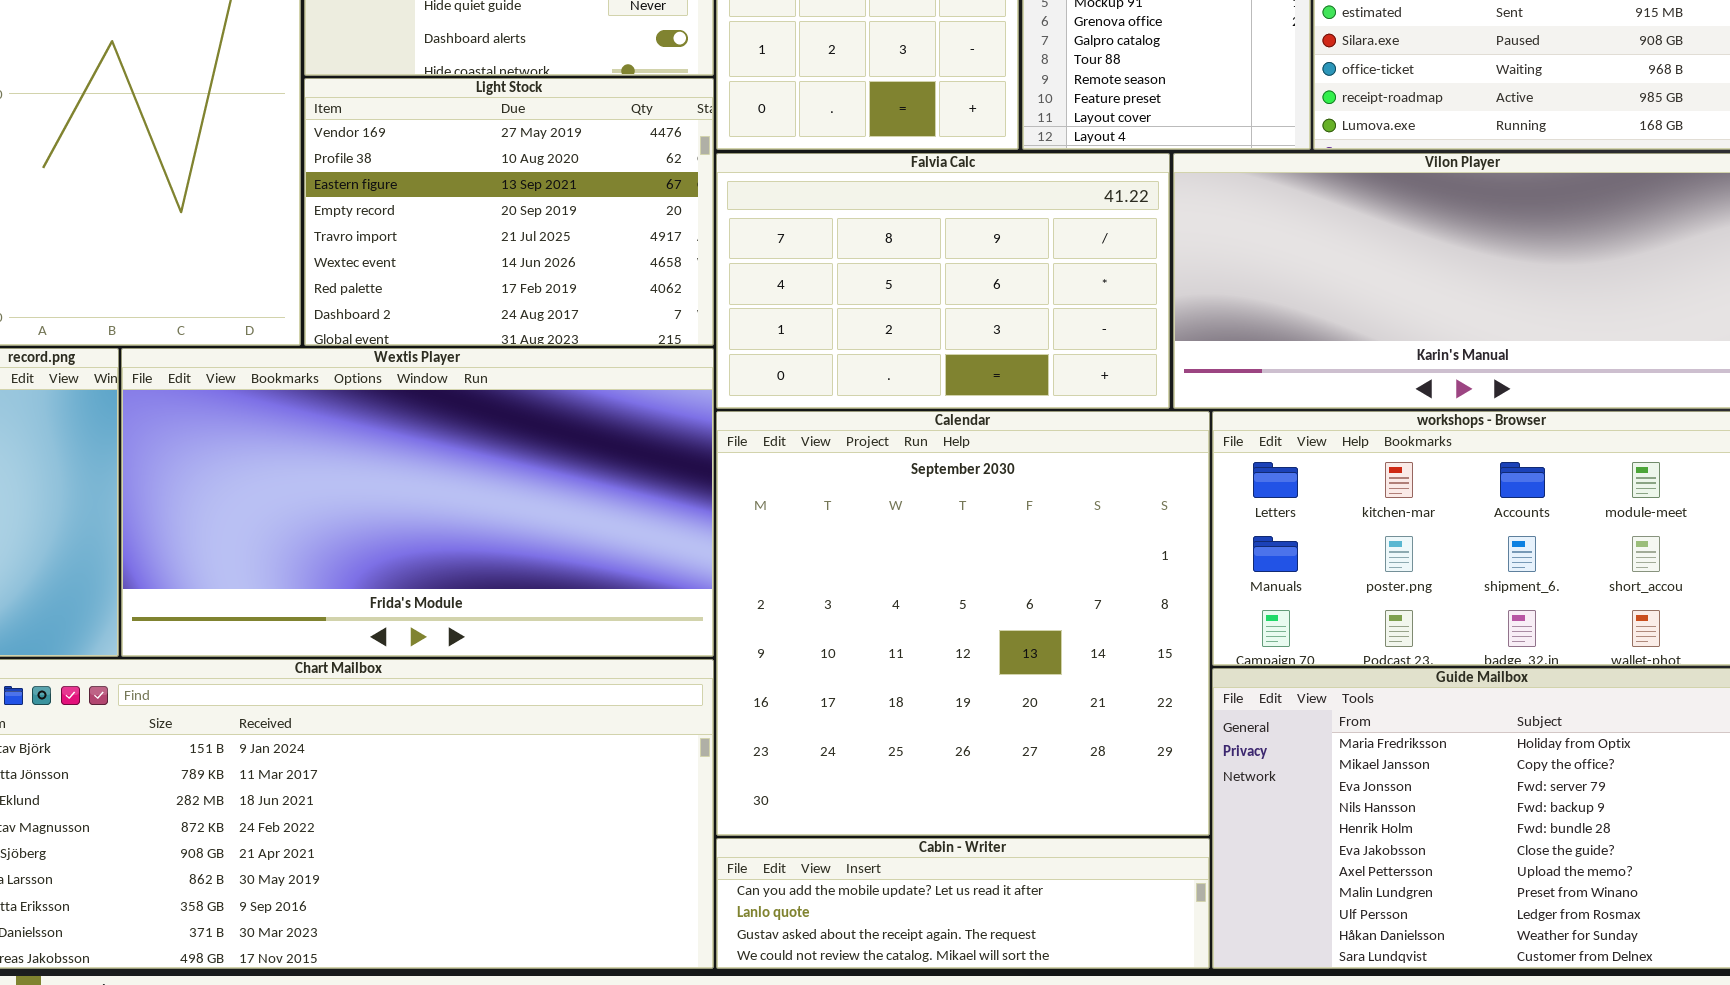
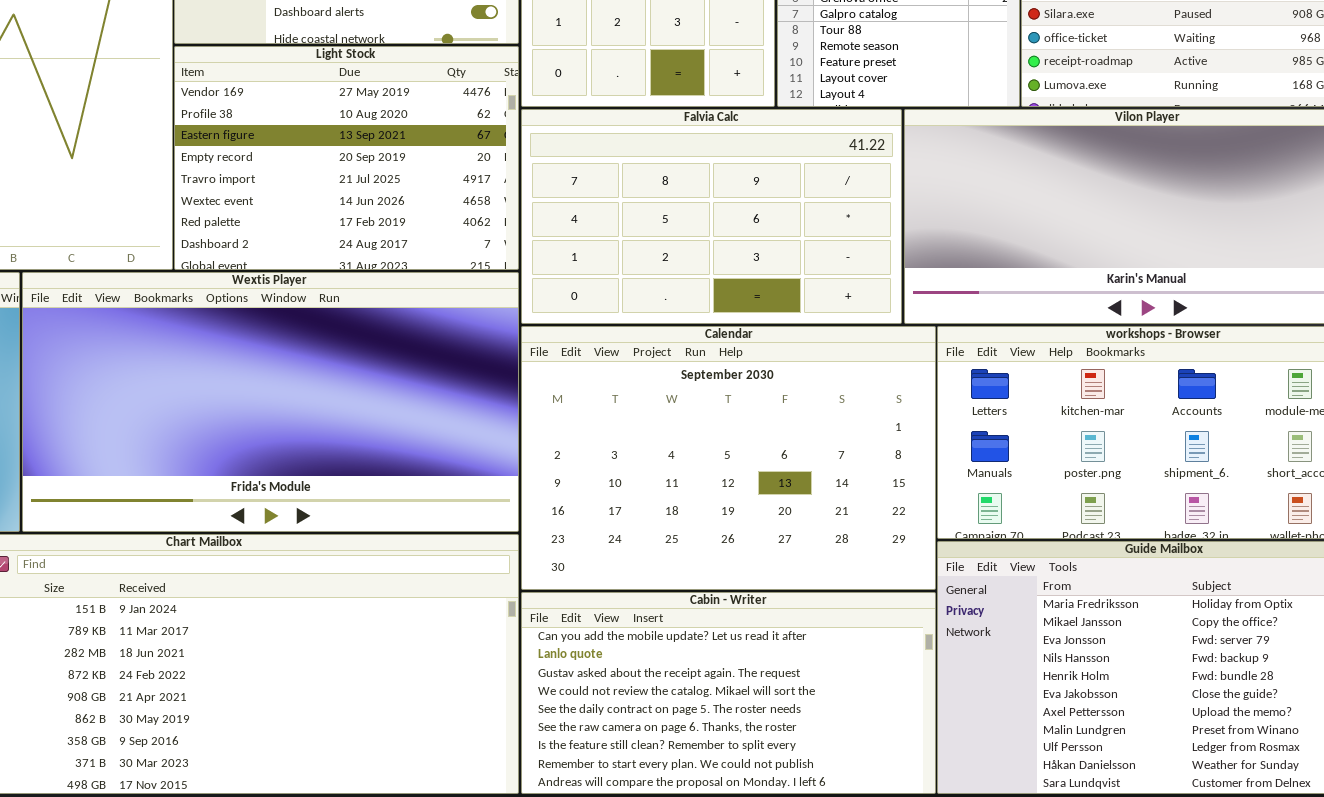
Calendar: [716,411,1210,836] -> [521,326,936,590], resized
Cabin - Writer: [716,838,1210,969] -> [521,592,936,794], resized

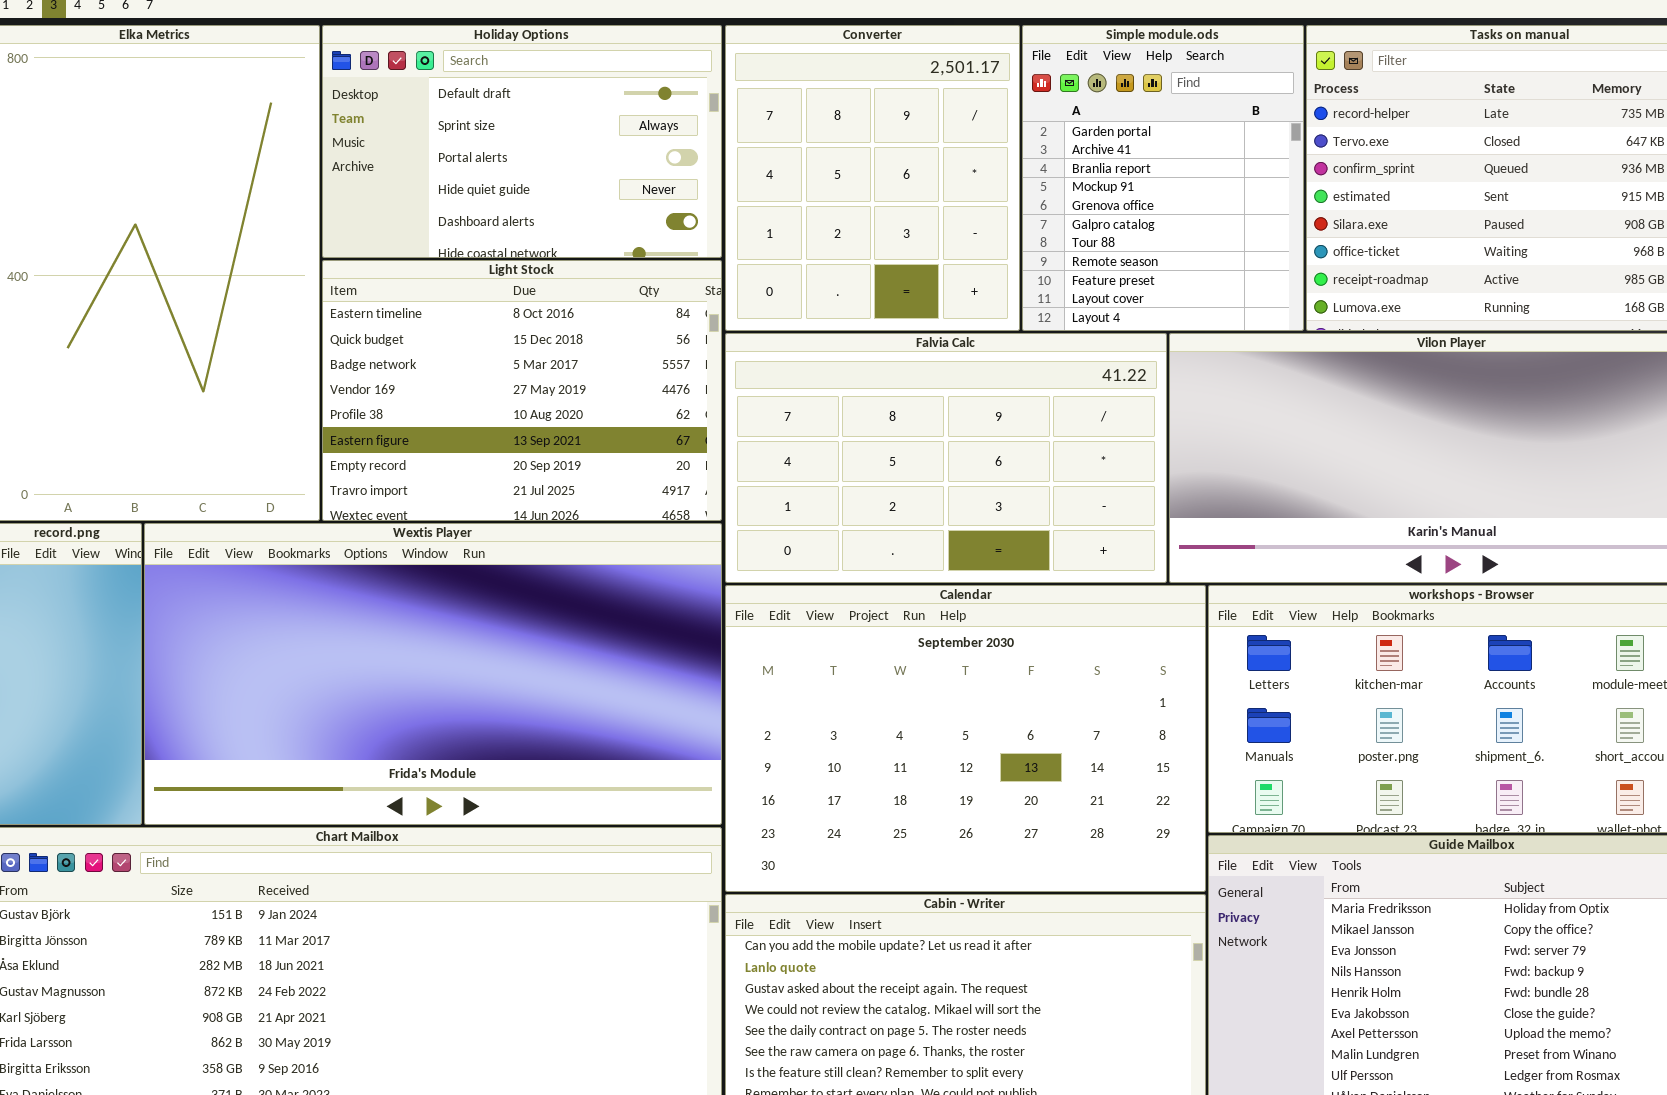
Light Stock: [174,46,519,270] -> [322,260,722,521], scrolled up 3 rows

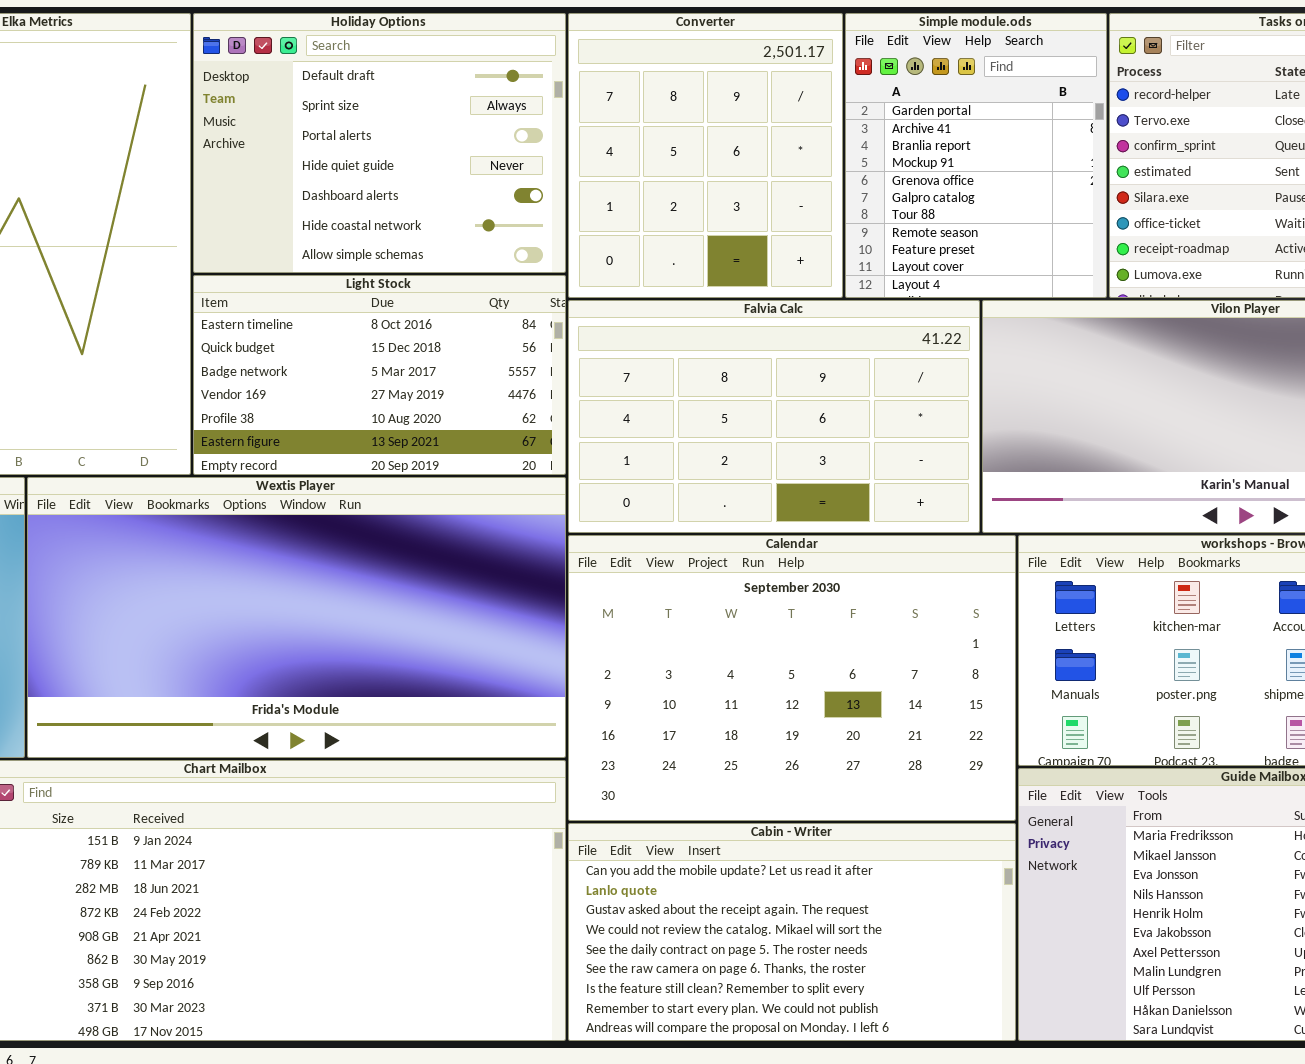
Holiday Options: [322,25,722,258] -> [193,13,566,273], resized
Light Stock: [322,260,722,521] -> [193,275,566,475], resized

